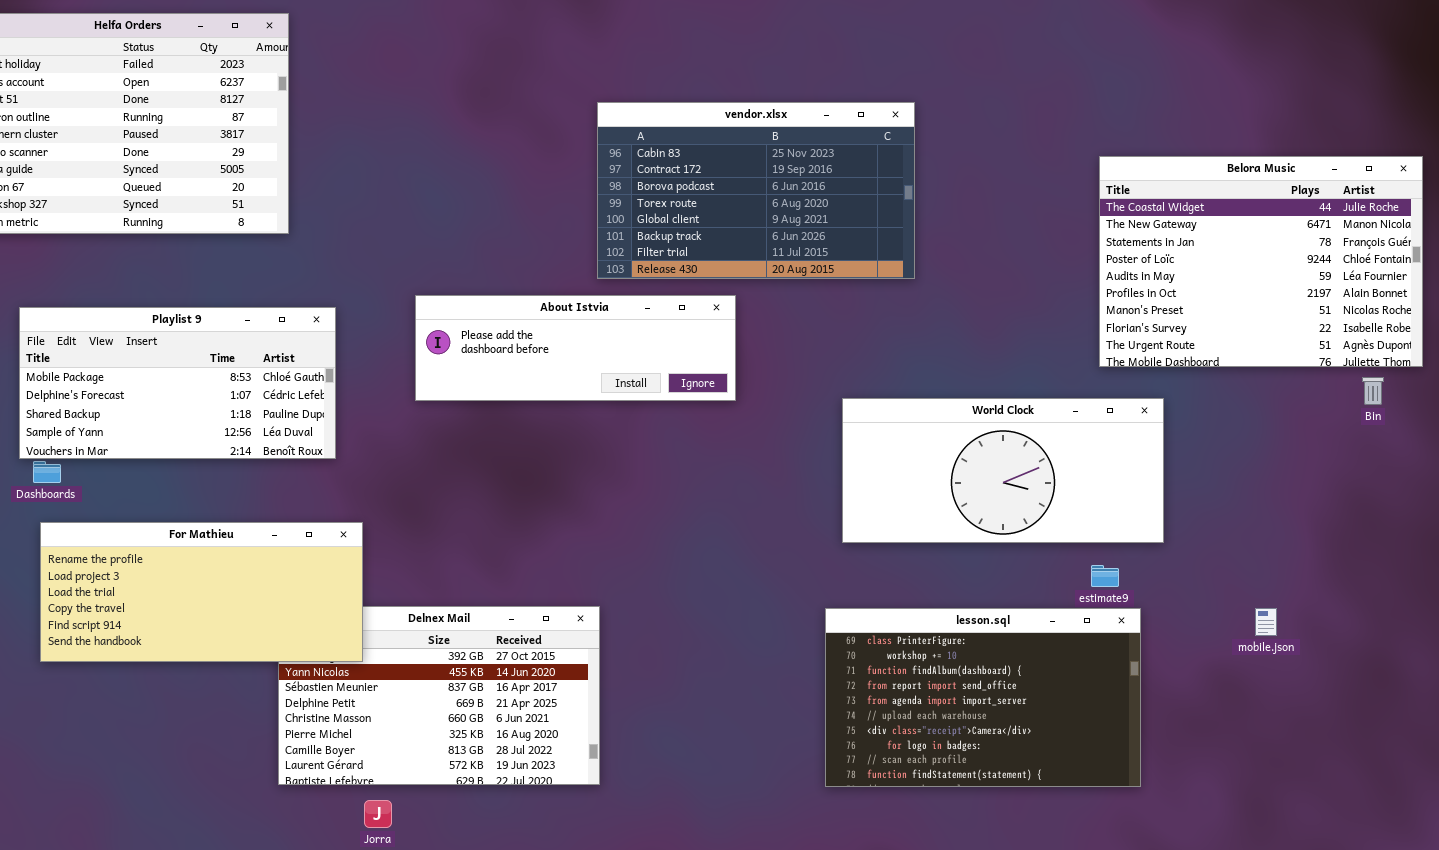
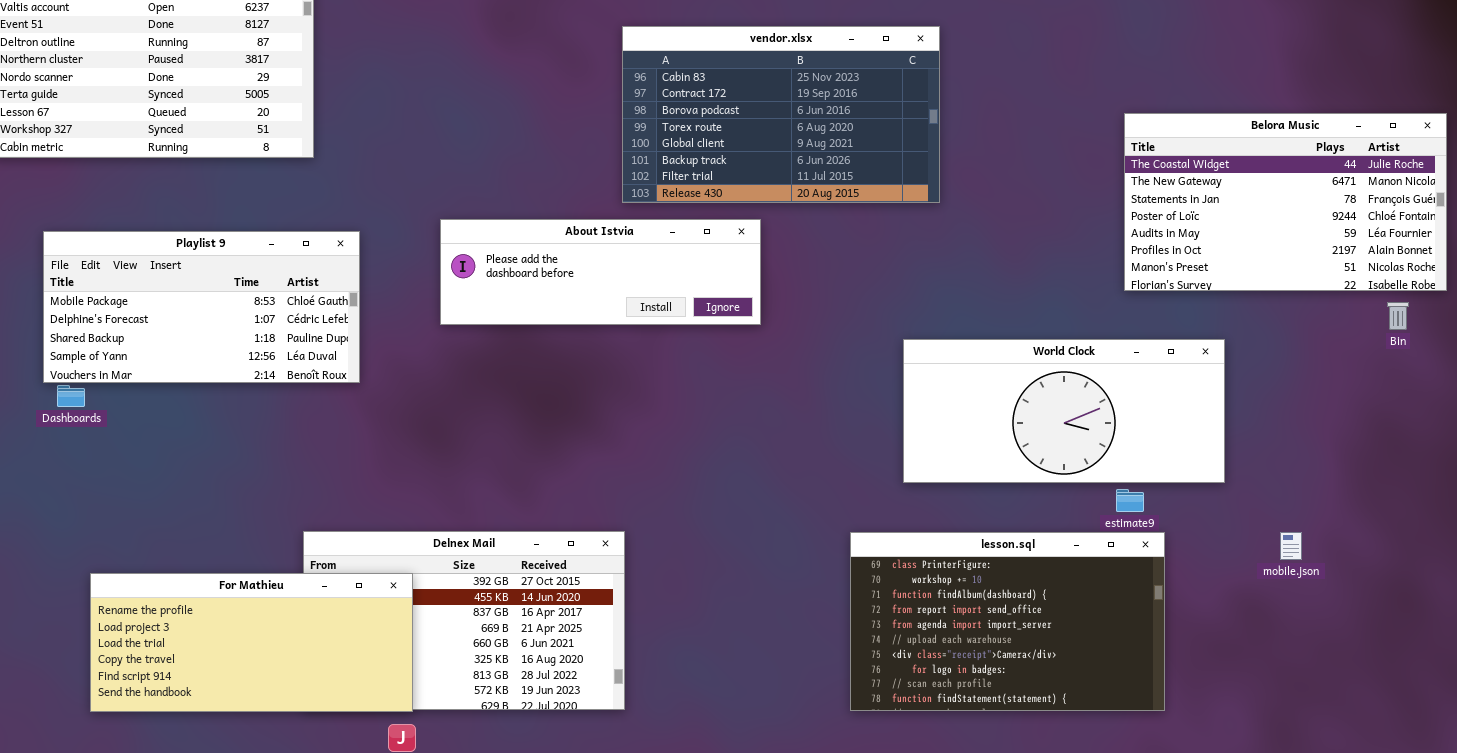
Belora Music: [1099,156,1423,367] -> [1124,113,1447,291], resized
World Clock: [842,398,1164,543] -> [903,339,1225,483], moved
For Mathieu: [40,522,363,662] -> [90,573,413,712], moved

